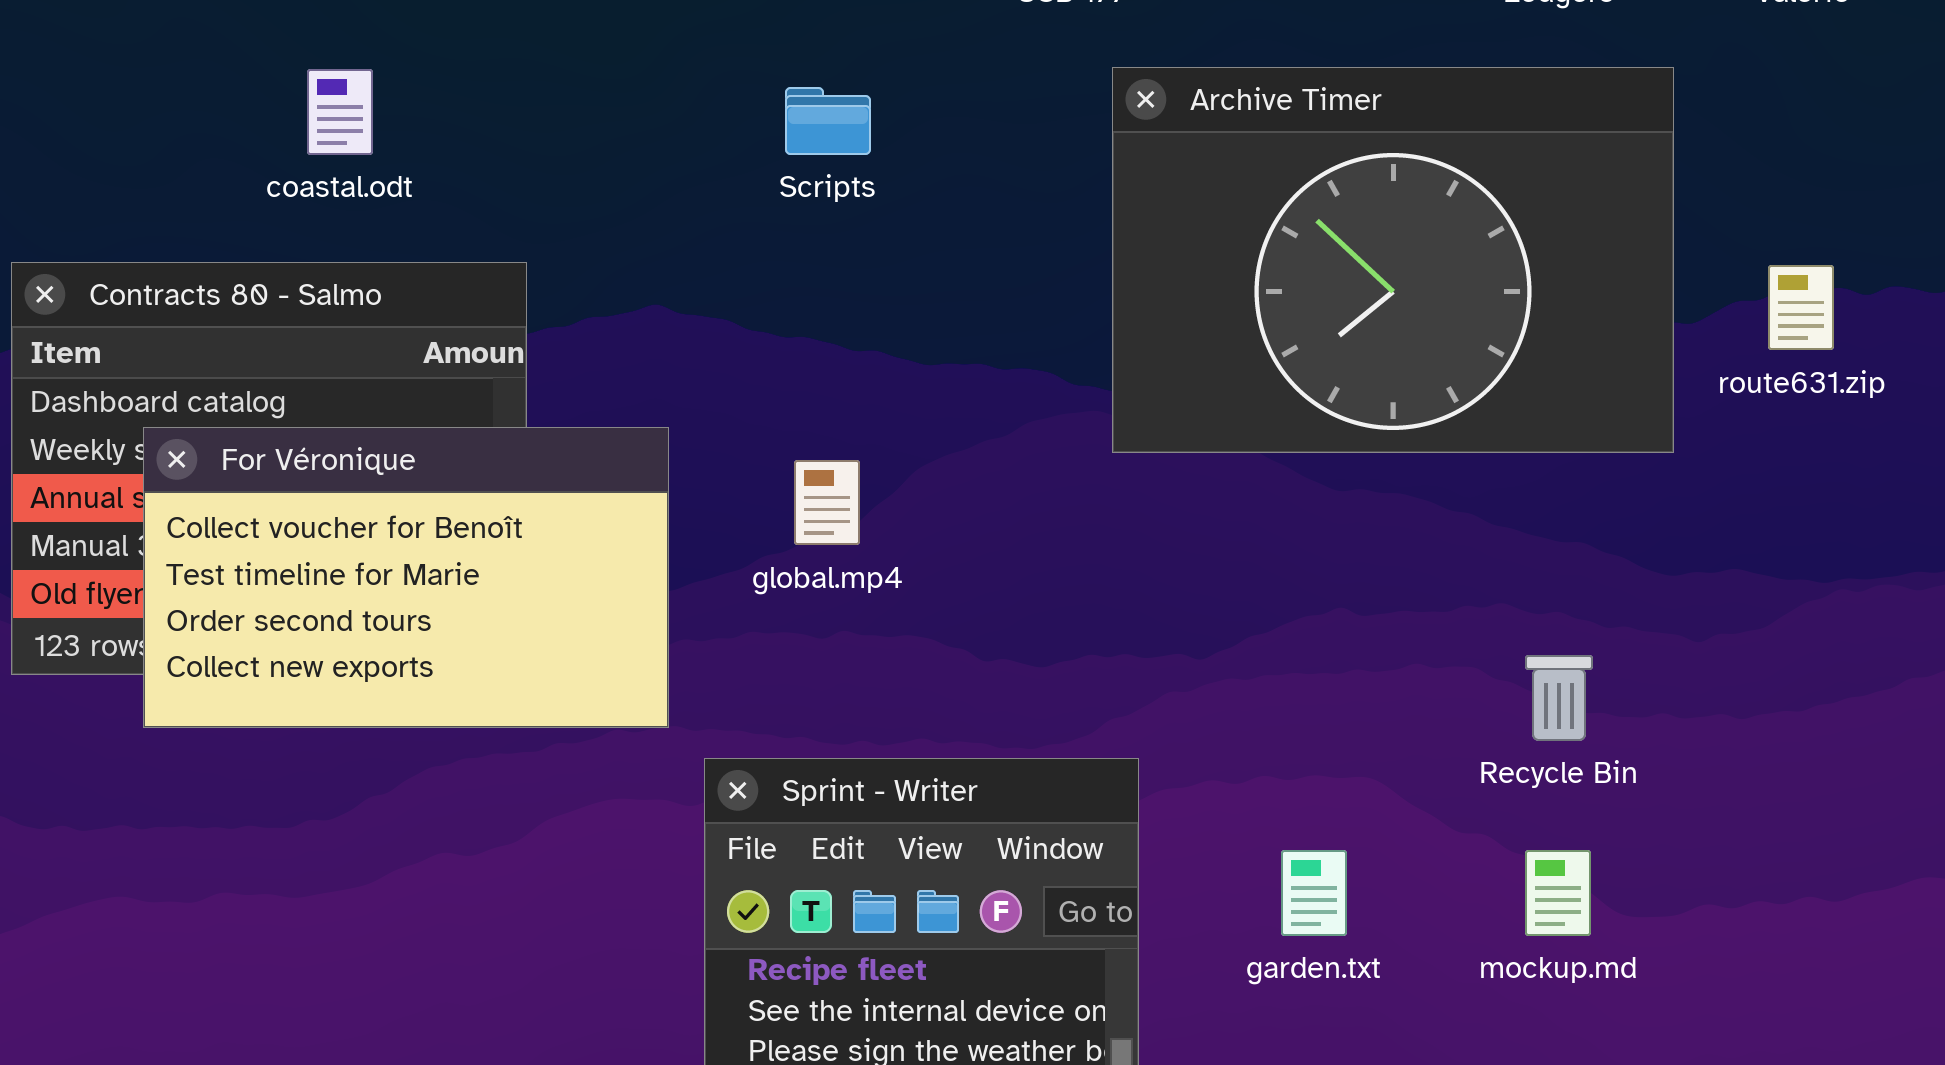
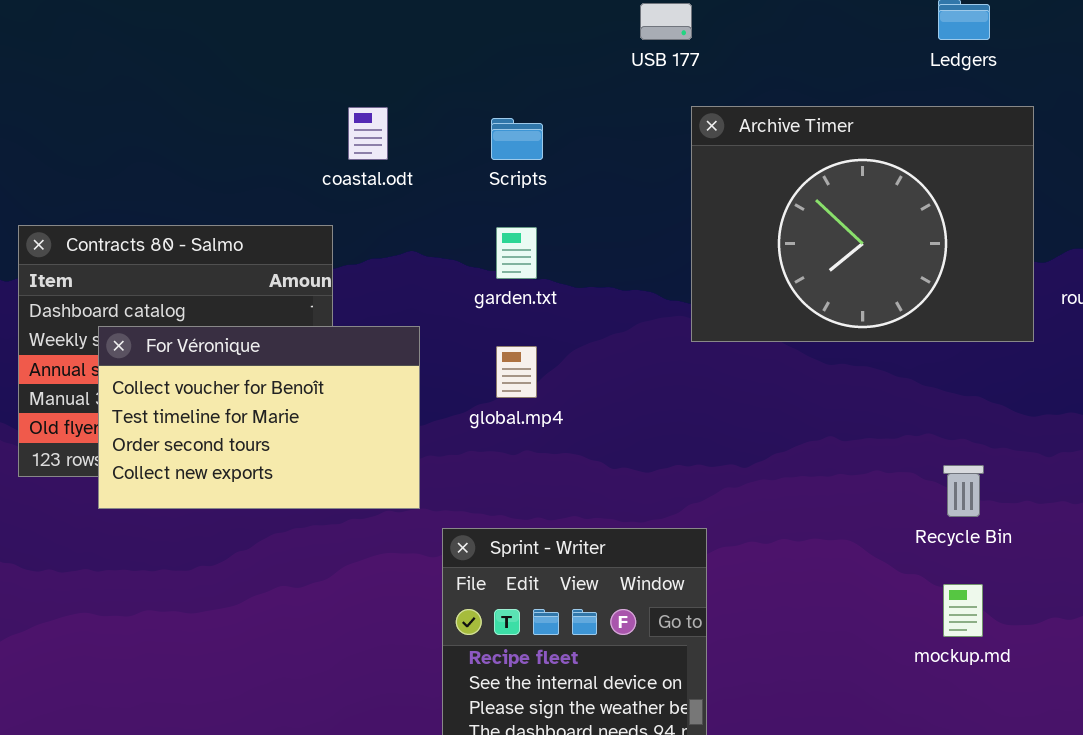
coastal.odt: [307,69,373,155] -> [348,107,388,160], moved
garden.txt: [1281,850,1347,936] -> [496,227,537,279], moved

